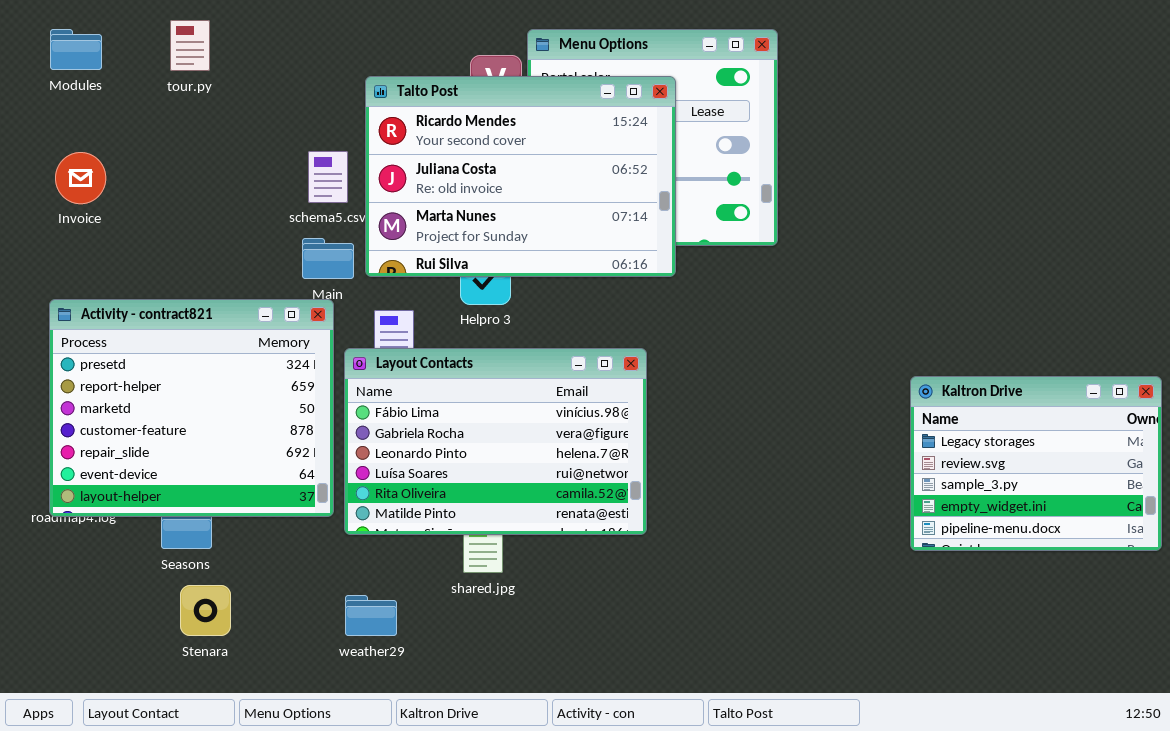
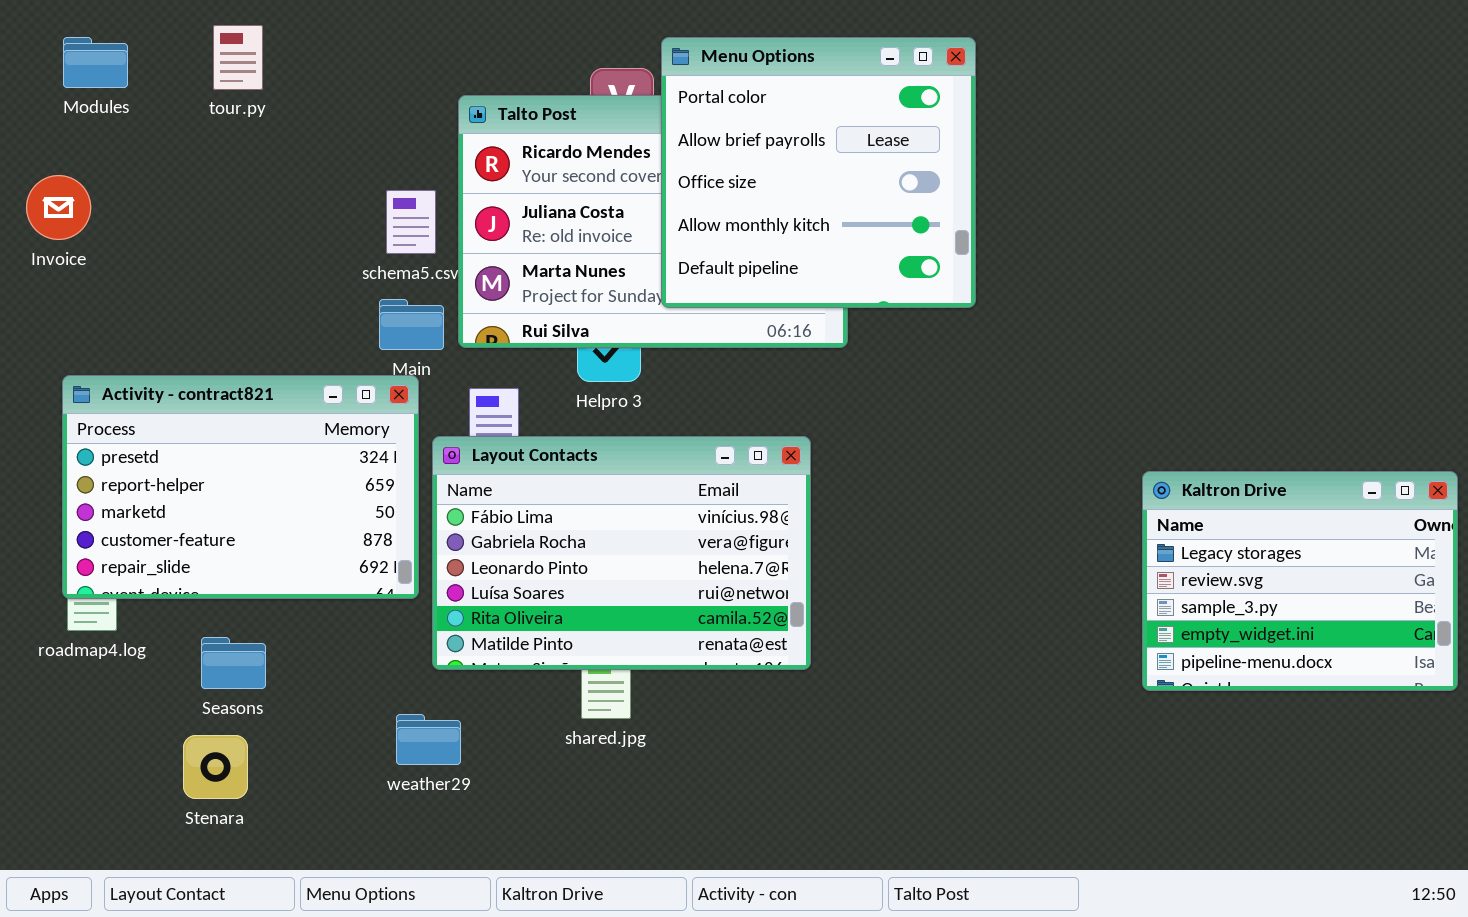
Menu Options: [527,29,778,246] -> [661,37,976,308], raised
Invoice: [55,152,106,204] -> [26,175,91,240], moved
Activity - contract821: [49,299,334,517] -> [62,375,419,599], resized
Stenara: [180,585,231,636] -> [183,735,248,799], moved
weather29: [345,595,397,636] -> [396,714,461,765], moved

